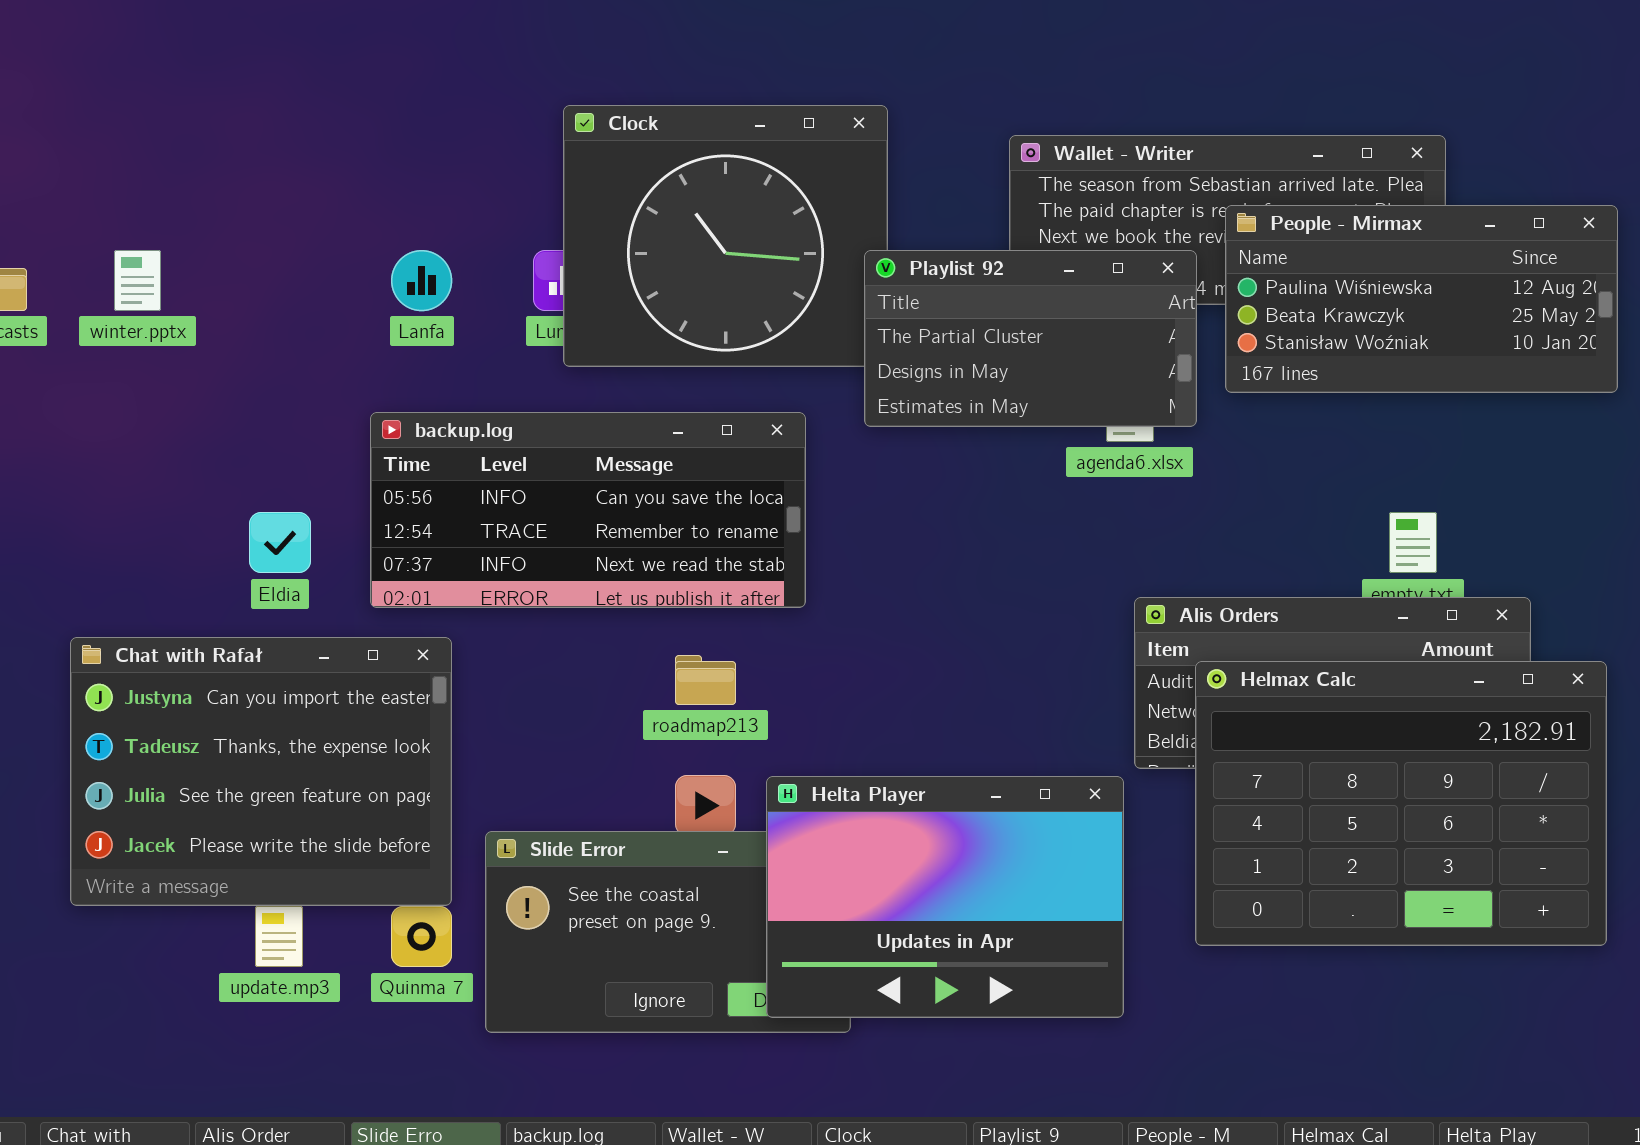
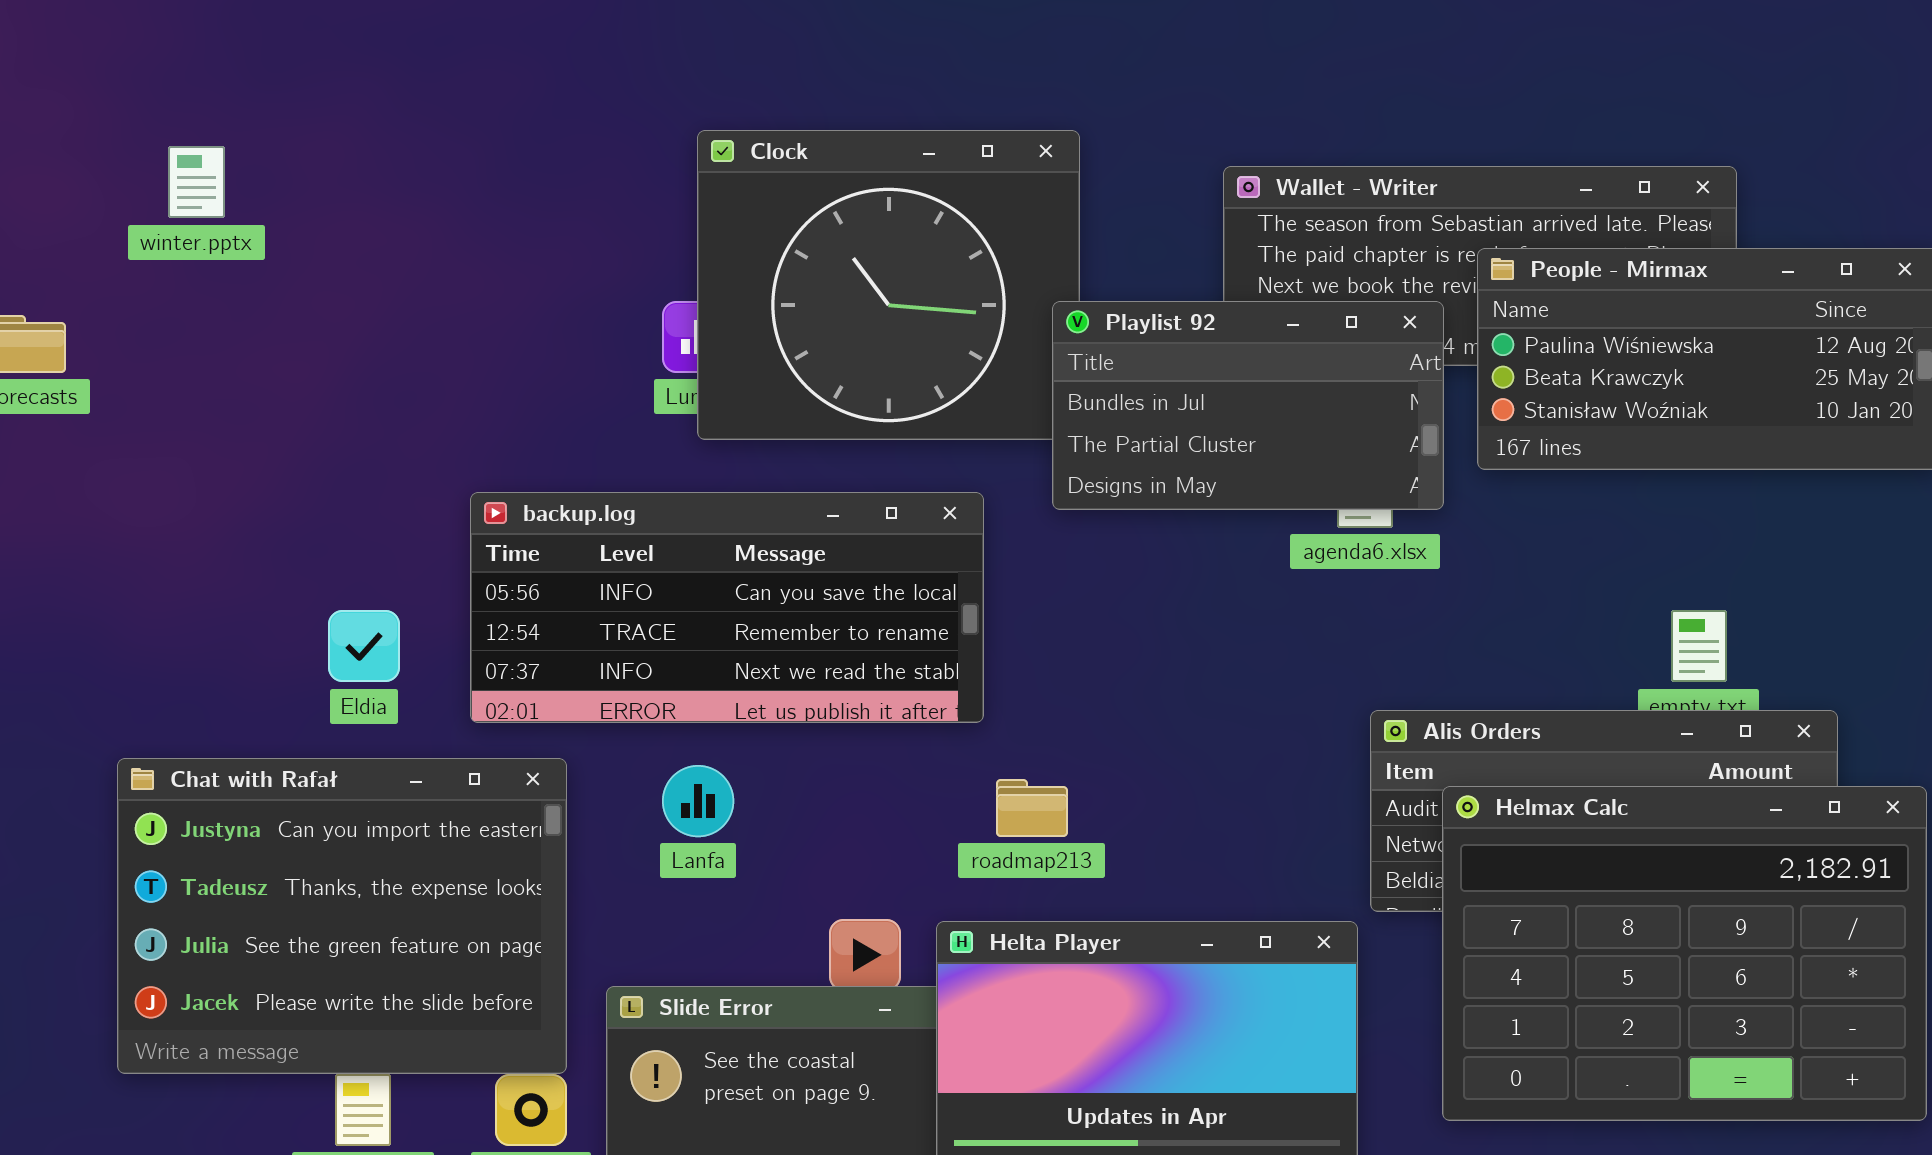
winter.pptx: [114,250,161,311] -> [168,146,225,218], moved
Lanfa: [391,250,452,311] -> [662,765,734,837], moved
Playlist 92: [864,250,1197,427] -> [1052,301,1444,510], scrolled up 1 row
roadmap213: [675,655,736,705] -> [996,779,1068,837], moved

